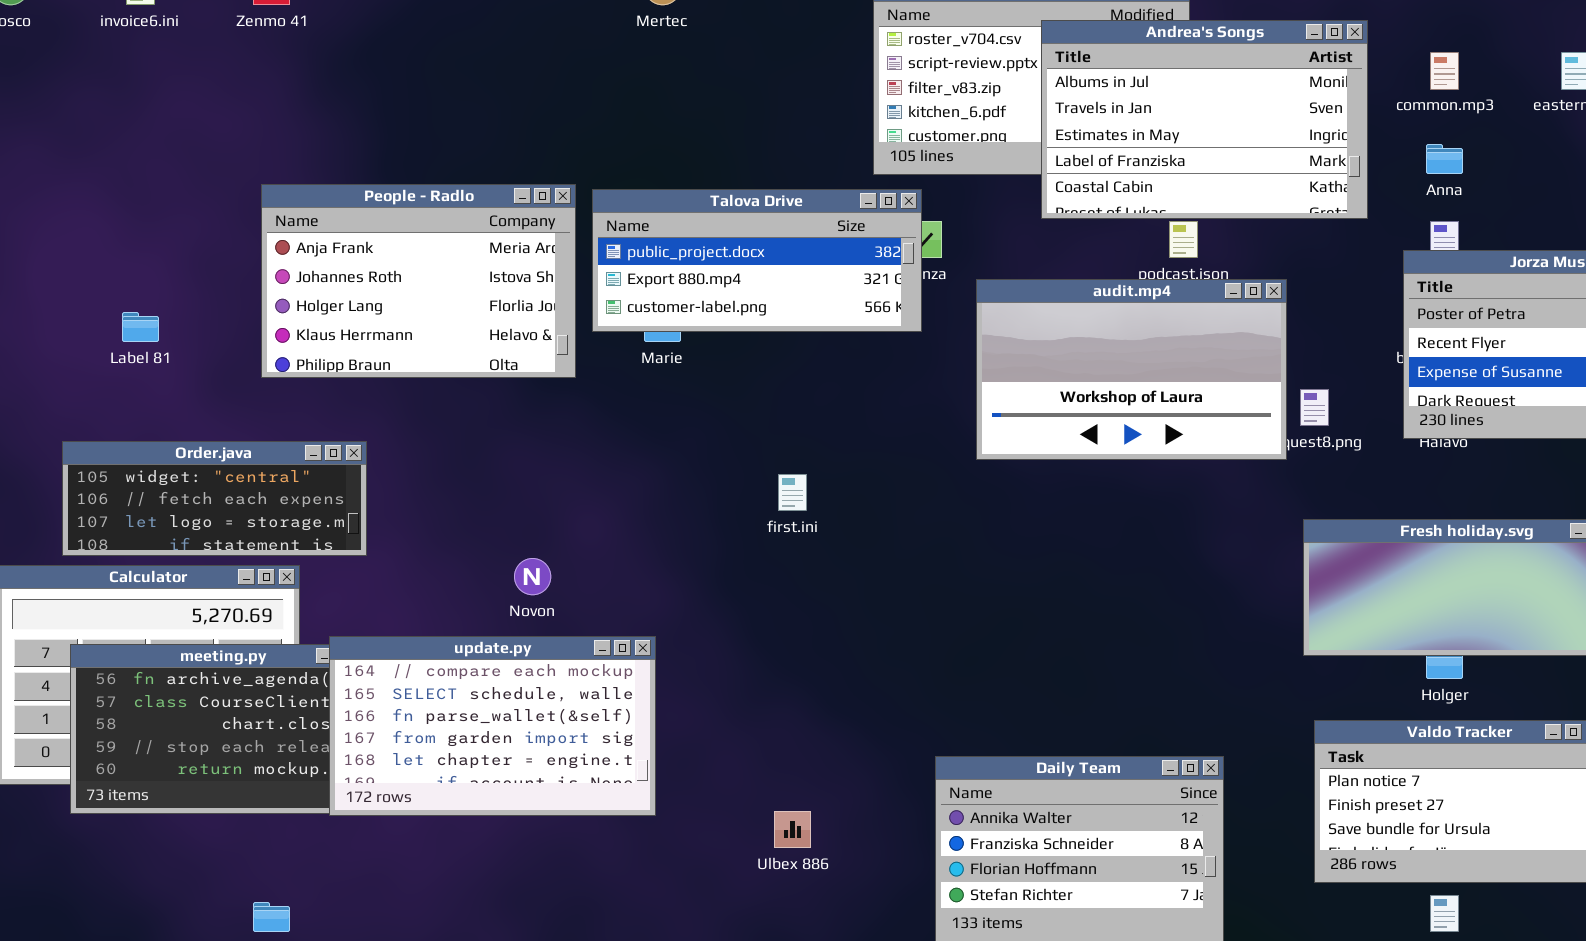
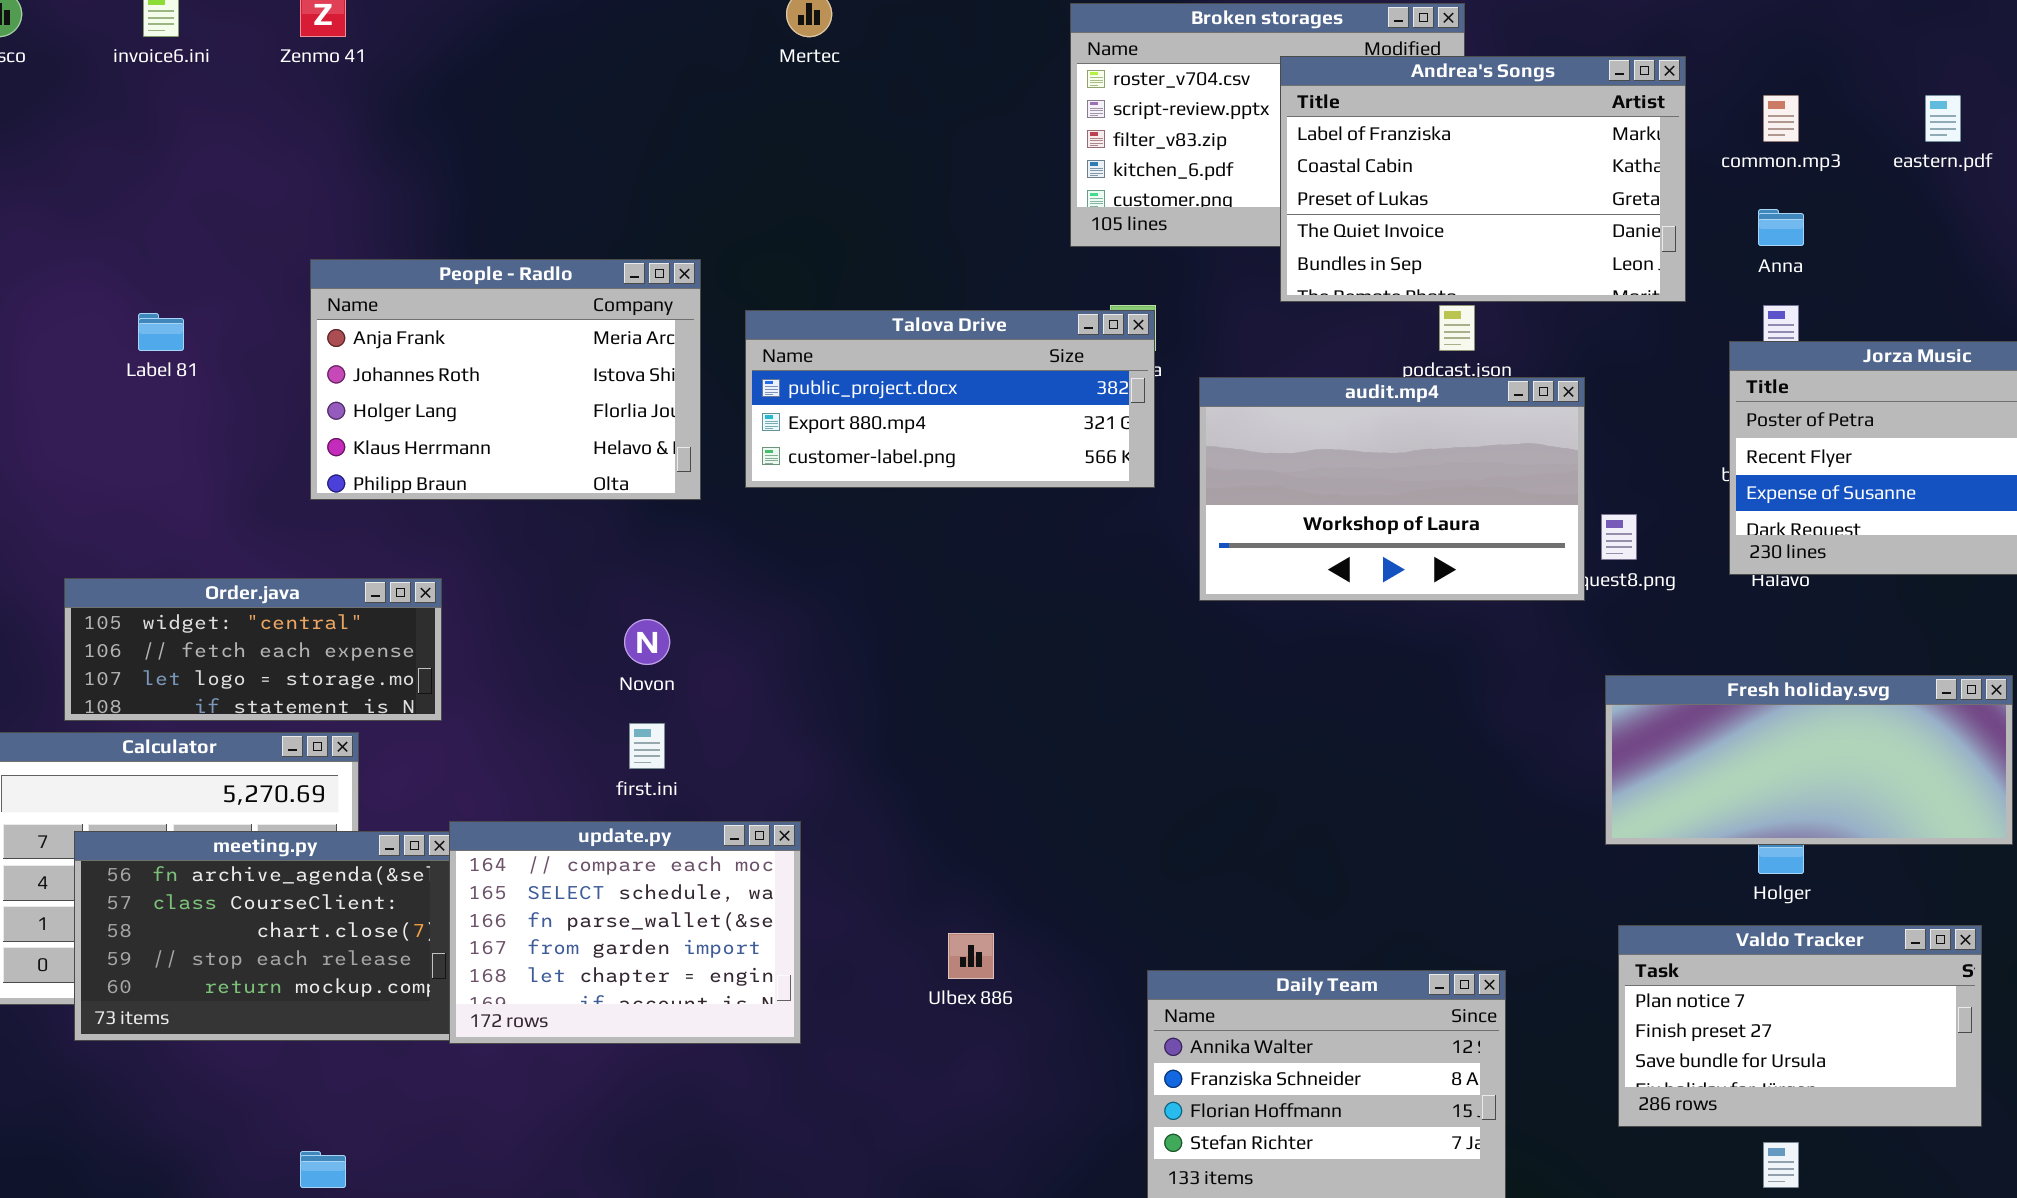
Andrea's Songs: [1041,20,1368,219] -> [1280,56,1686,302], scrolled down 3 rows
Talova Drive: [592,189,922,332] -> [745,310,1155,488], moved
Label 81: [122,312,159,342] -> [138,313,184,351], moved
first.ini: [778,474,807,511] -> [629,723,665,769], moved
Novon: [514,558,551,595] -> [624,619,670,665], moved
update.py: [329,636,656,816] -> [449,821,801,1044], resized
Ulbex 886: [774,811,811,848] -> [948,933,994,979], moved

